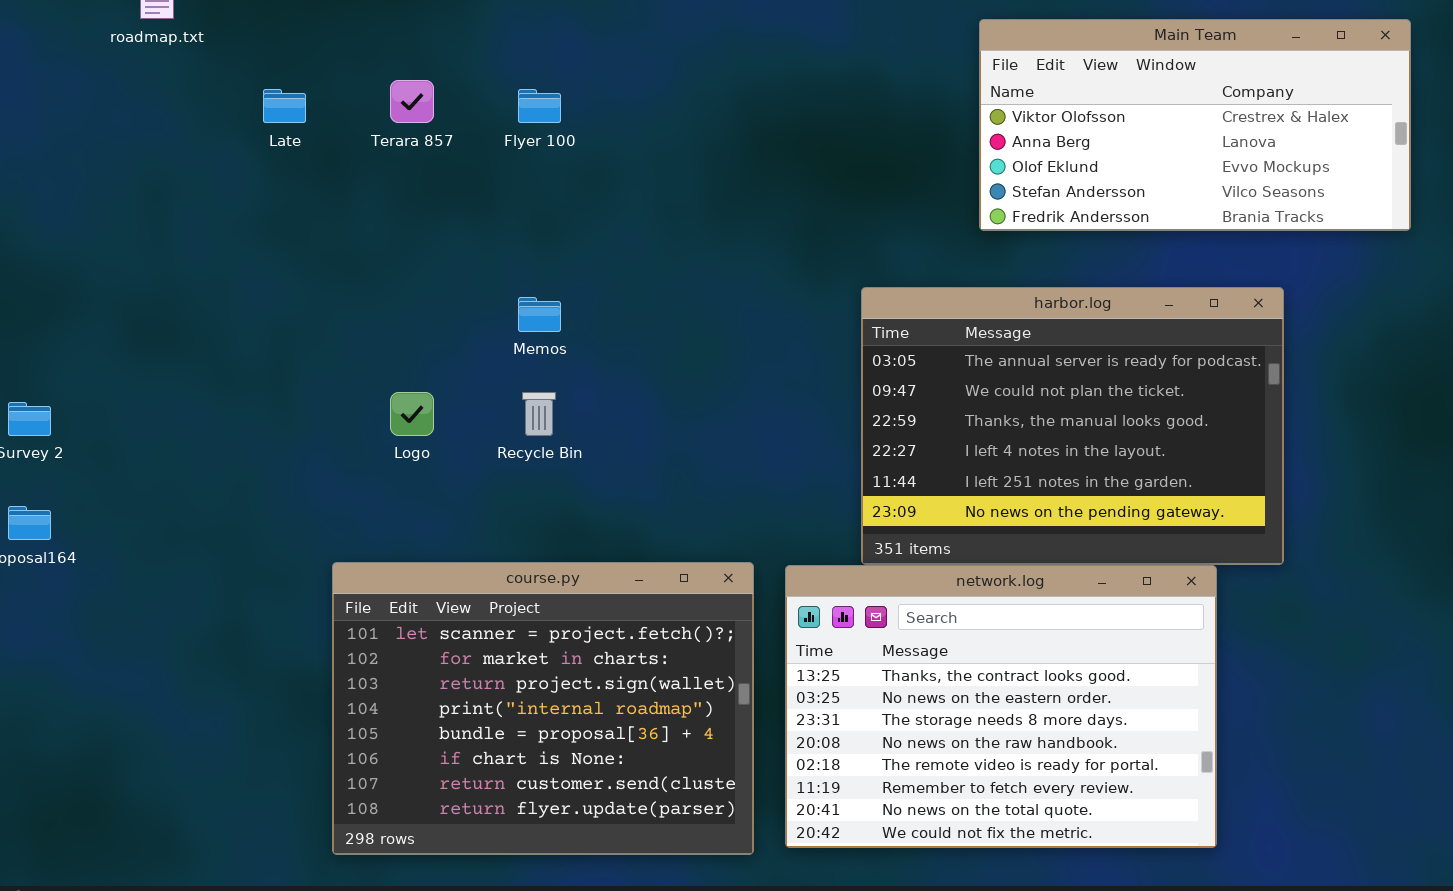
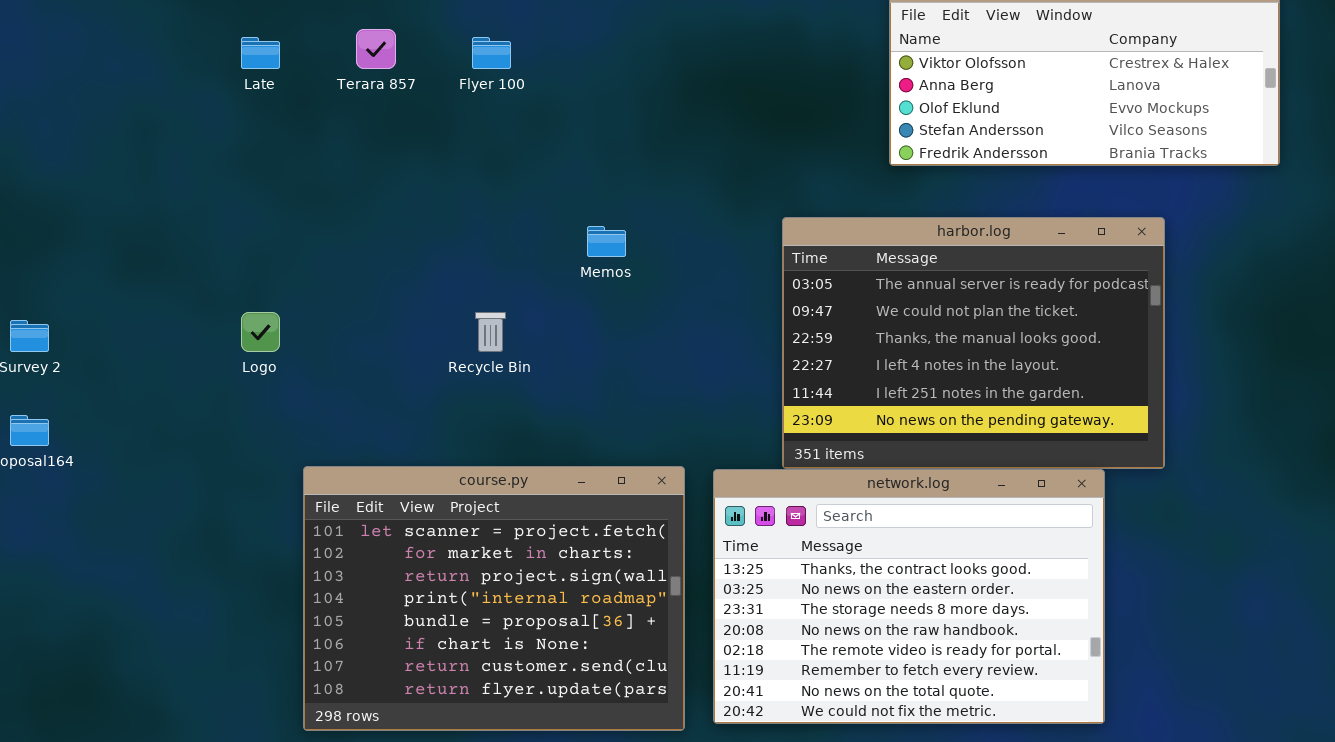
Memos: [518,297,561,332] -> [587,226,626,257], moved
Logo: [390,392,434,436] -> [241,312,280,352], moved

